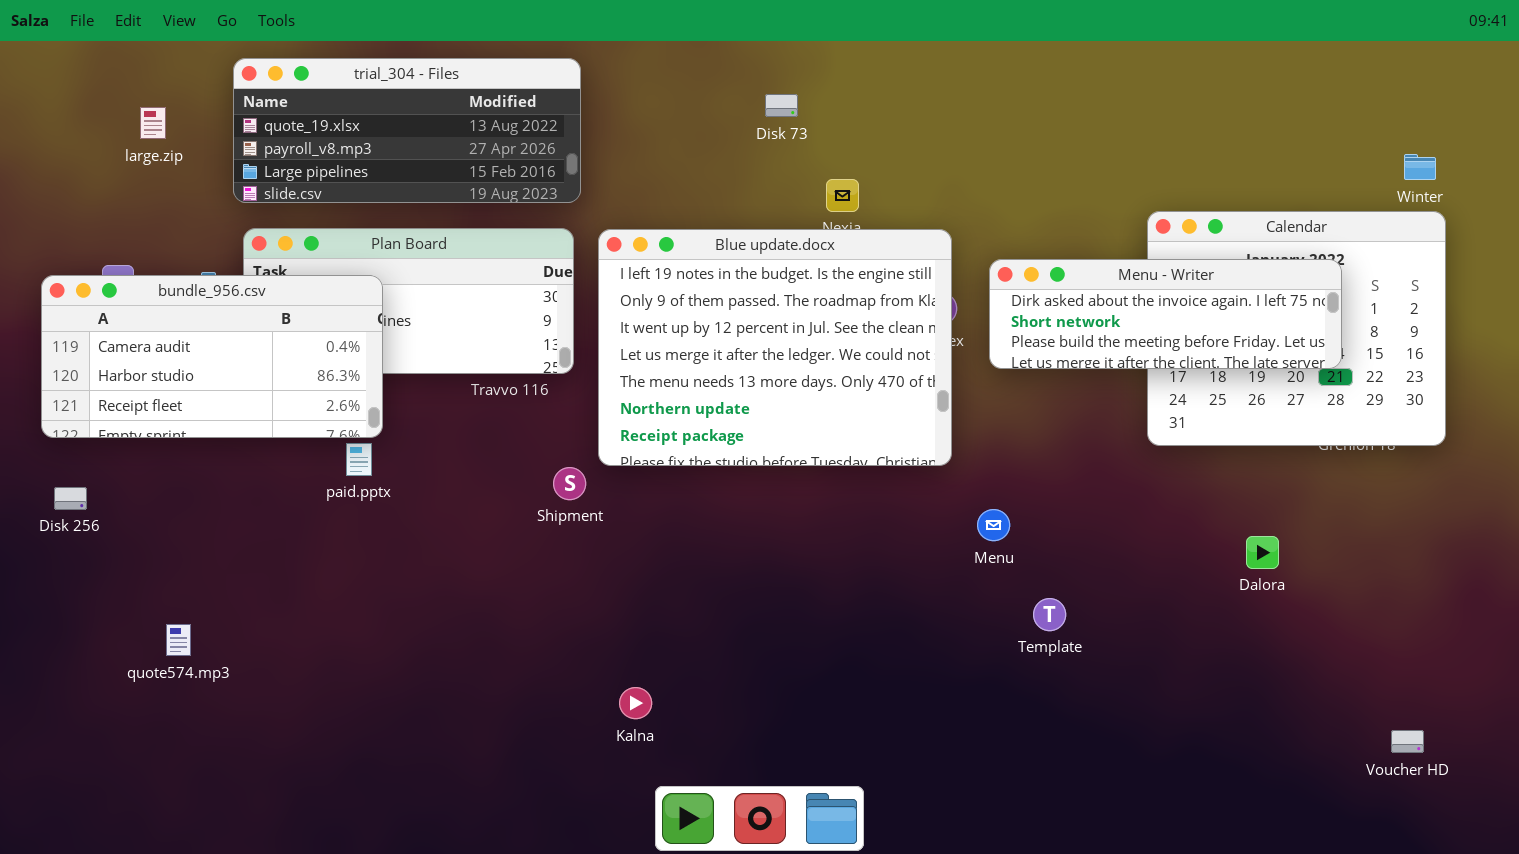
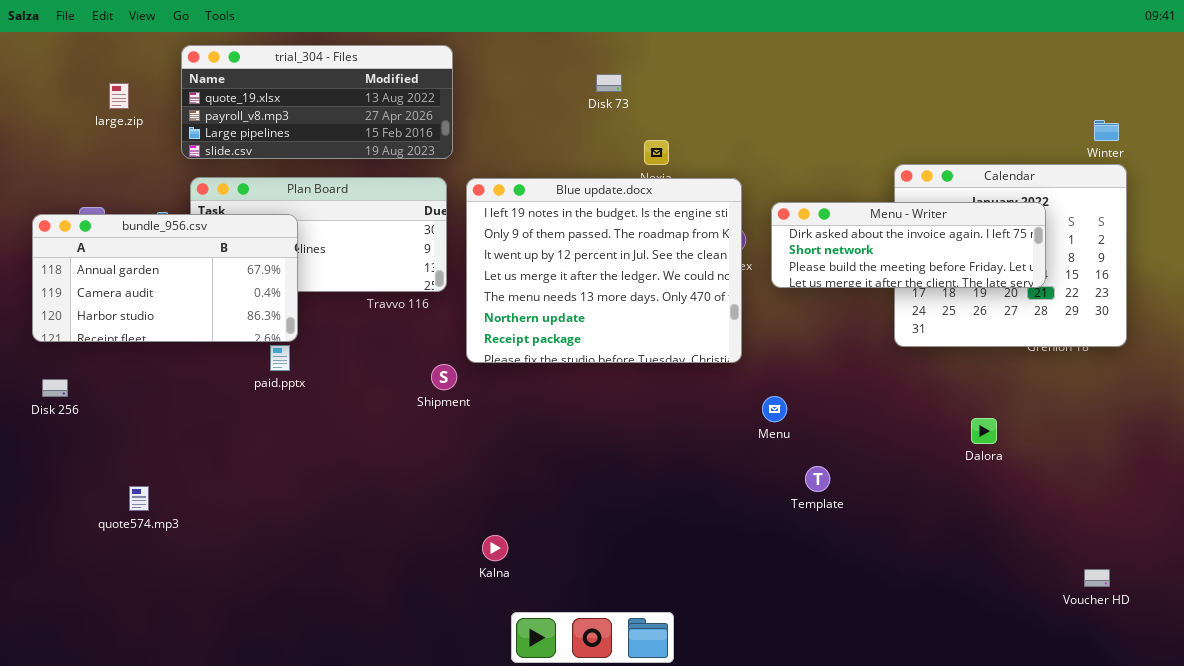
bundle_956.csv: [41,275,383,438] -> [32,214,298,342], scrolled up 1 row

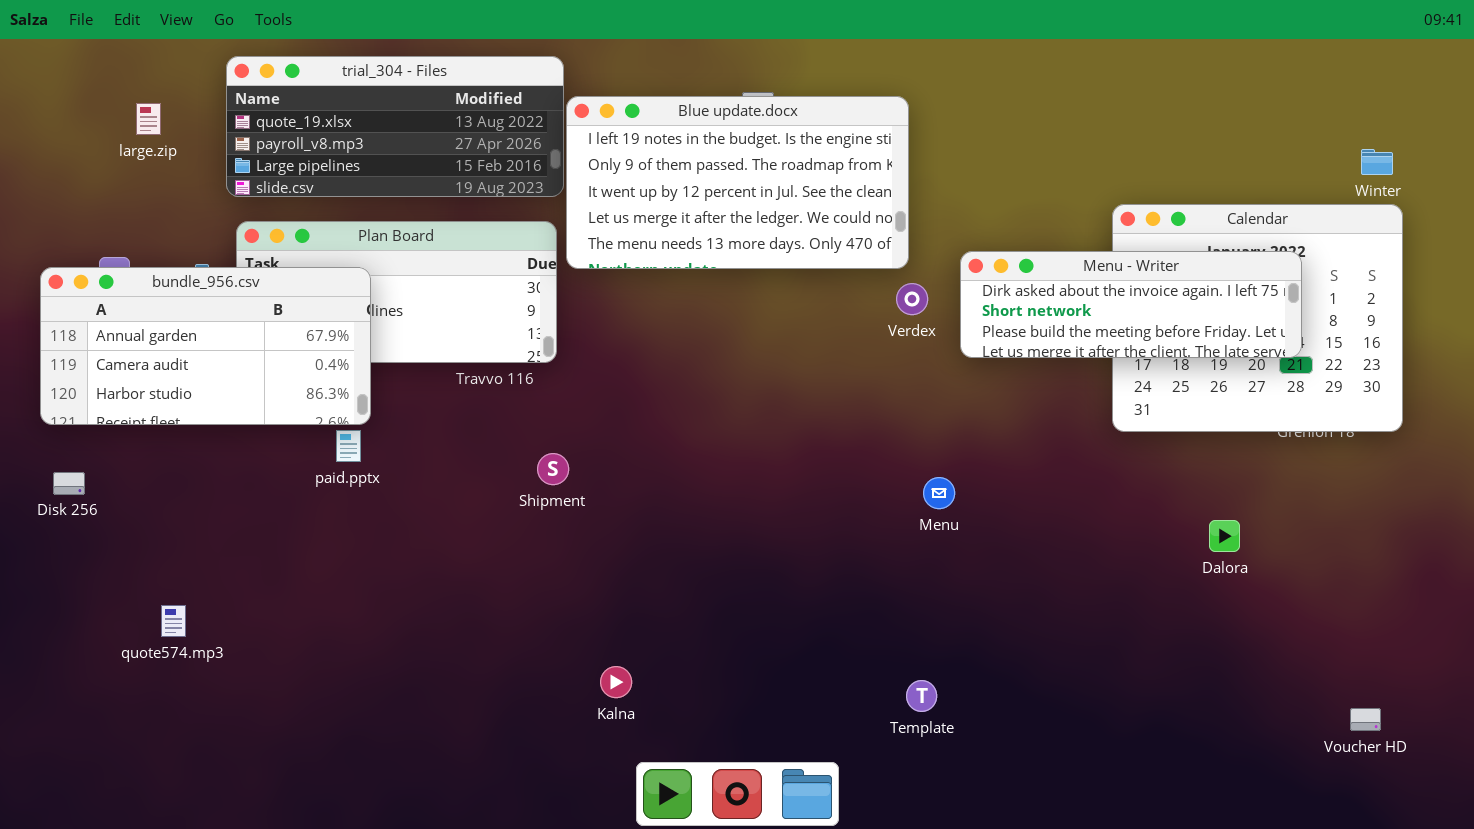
Blue update.docx: [466,178,742,363] -> [566,96,909,269], moved, resized
Menu: [762,396,787,422] -> [923,477,955,509], moved
Template: [805,466,830,492] -> [906,680,937,712], moved

